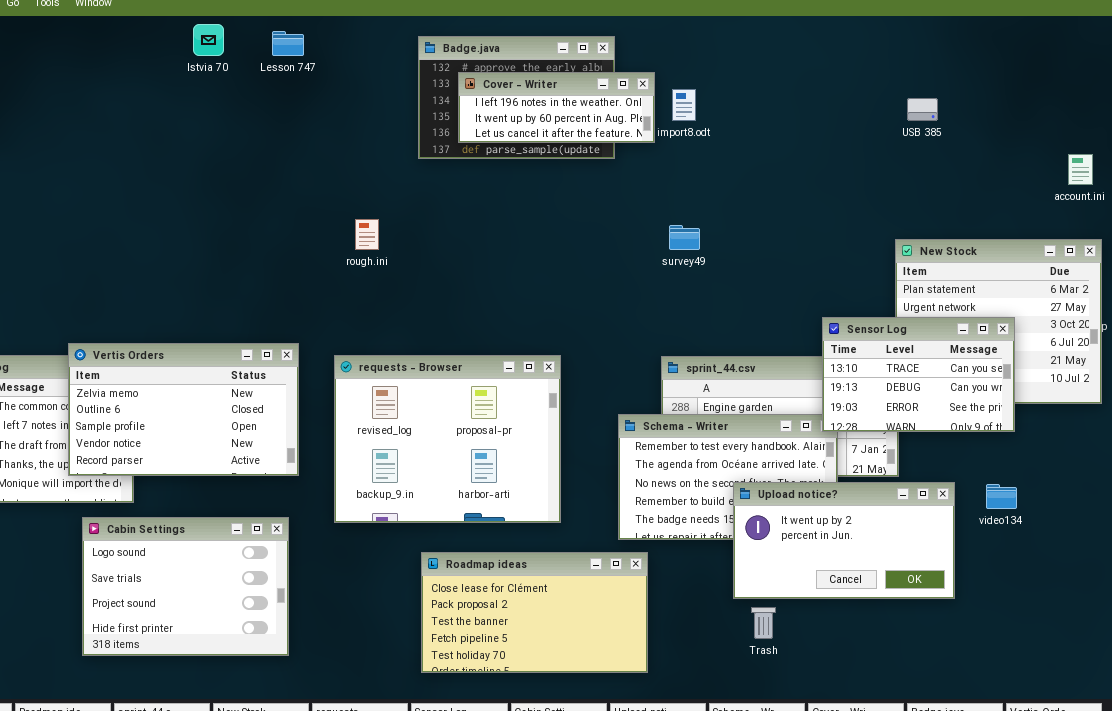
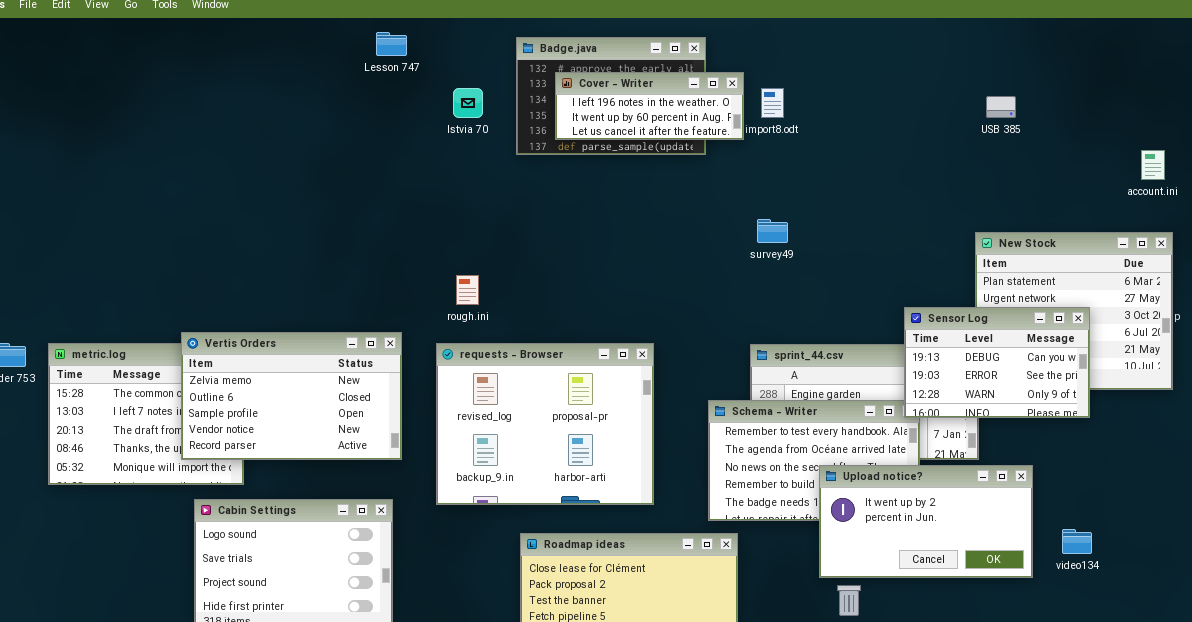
Istvia 70: [193,24,224,56] -> [453,88,483,118], moved
rough.ini: [355,219,379,250] -> [456,275,479,305], moved
Sensor Log: [822,317,1015,432] -> [904,307,1090,418], scrolled down 1 row
video134: [986,484,1017,509] -> [1062,529,1092,554], moved

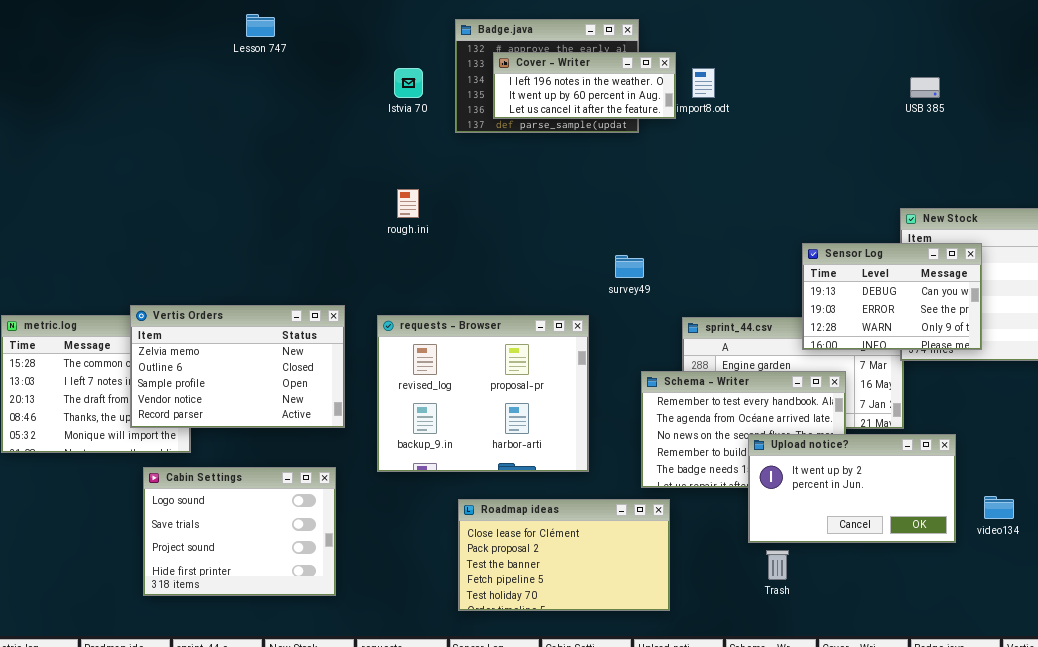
Lesson 747: [376,32,407,56] -> [246,14,275,37], moved
survey49: [757,219,788,243] -> [615,255,644,278], moved
rough.ini: [456,275,479,305] -> [397,189,419,218], moved
Sensor Log: [904,307,1090,418] -> [802,243,982,350], moved

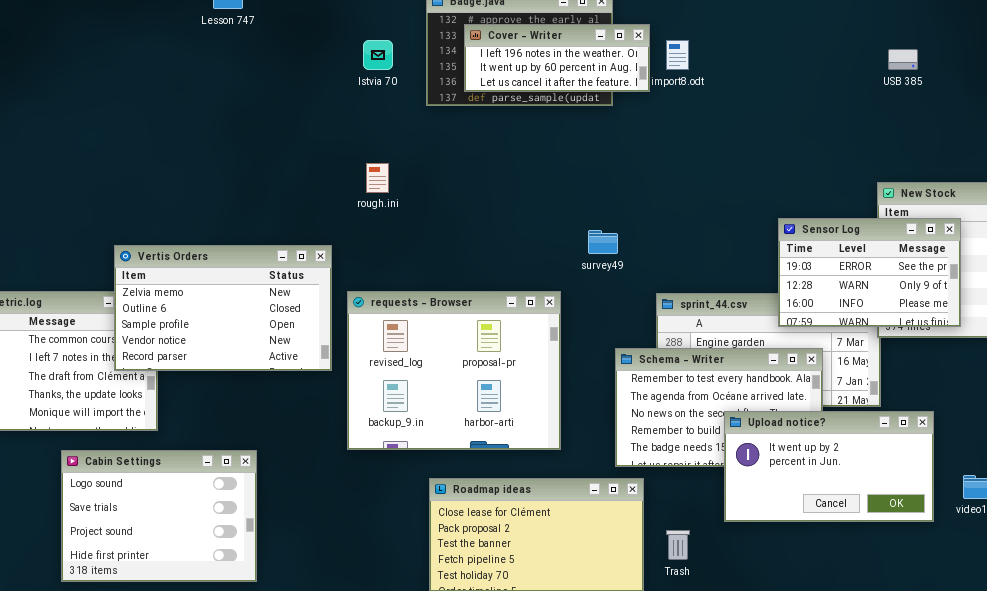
Sensor Log: [802,243,982,350] -> [778,218,961,327], scrolled down 1 row
Vertis Orders: [130,305,345,428] -> [114,245,332,371], moved
Cabin Settings: [143,467,336,596] -> [61,450,257,582], moved
Trash: [766,550,789,580] -> [666,530,690,560], moved

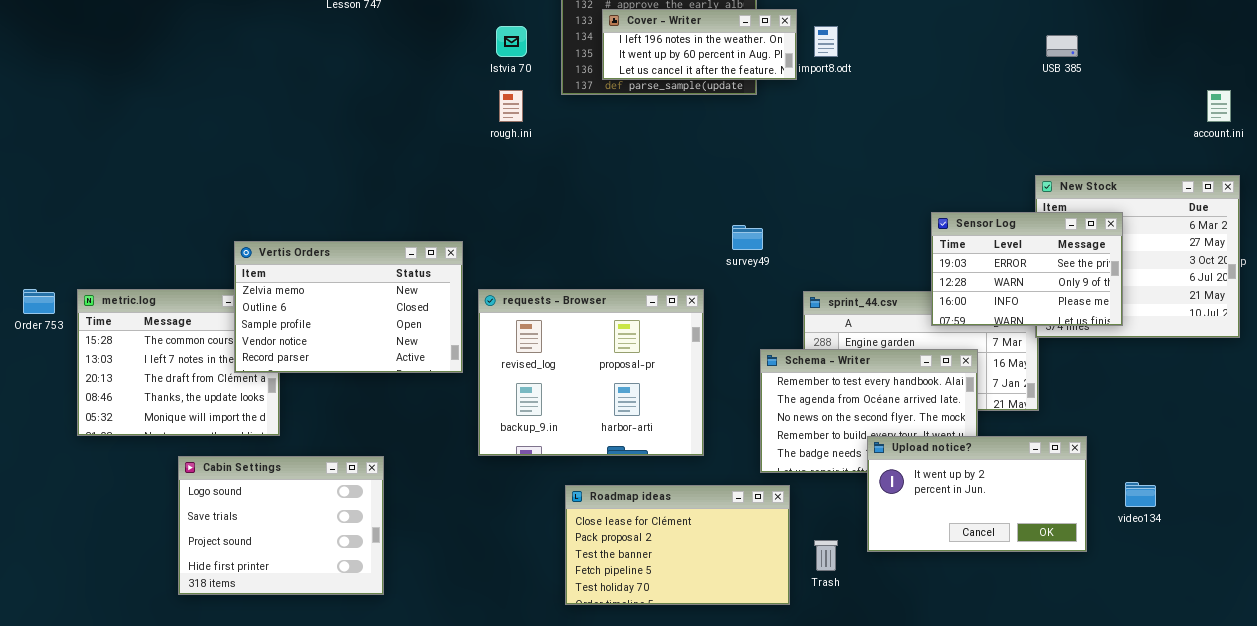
rough.ini: [366,163,389,193] -> [499,90,523,122], moved
Upload notice?: [724,411,934,522] -> [867,436,1087,552], moved

